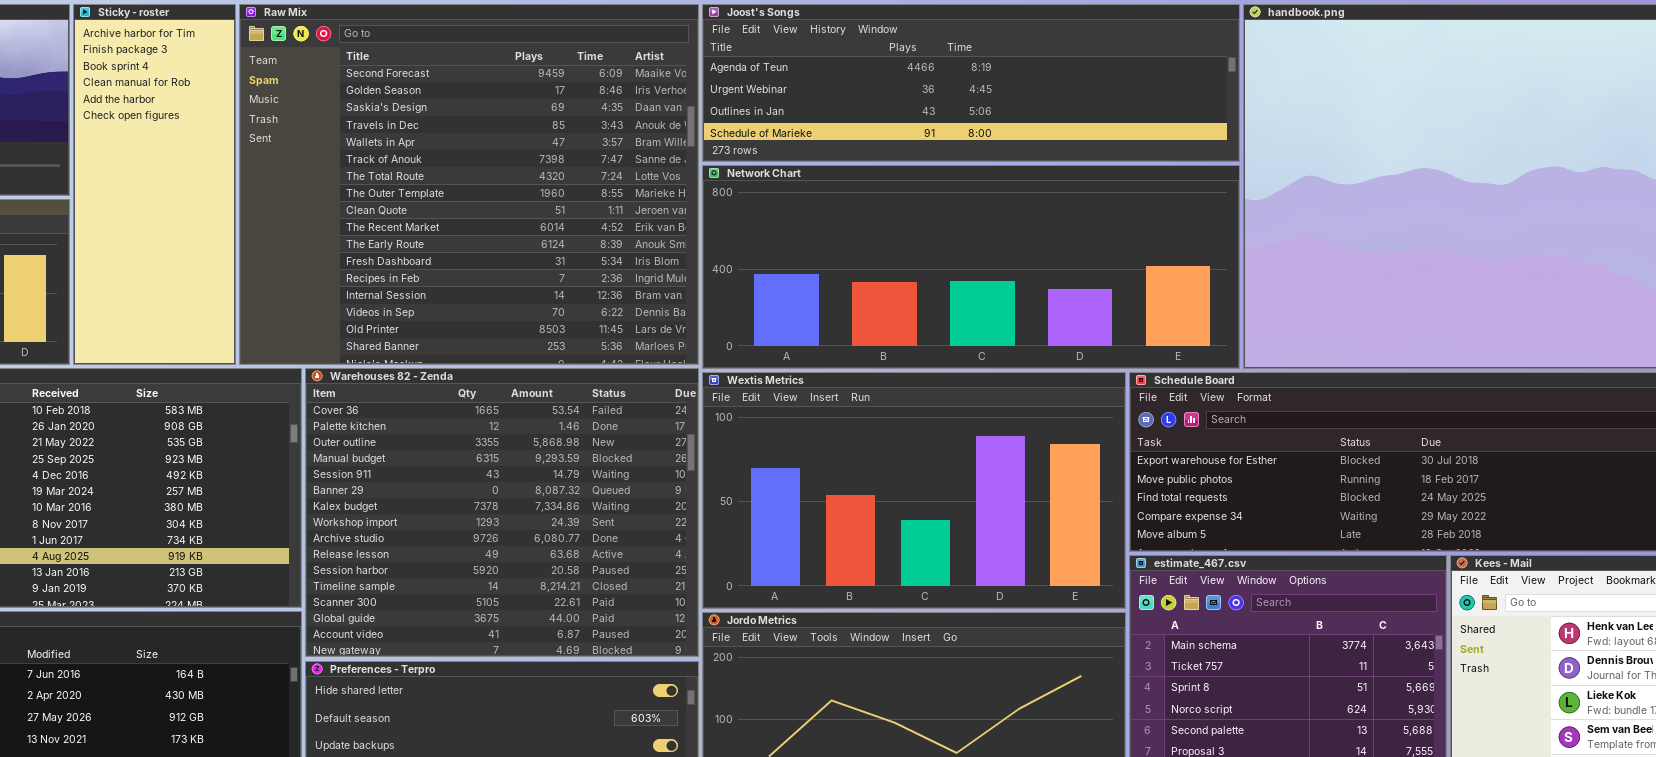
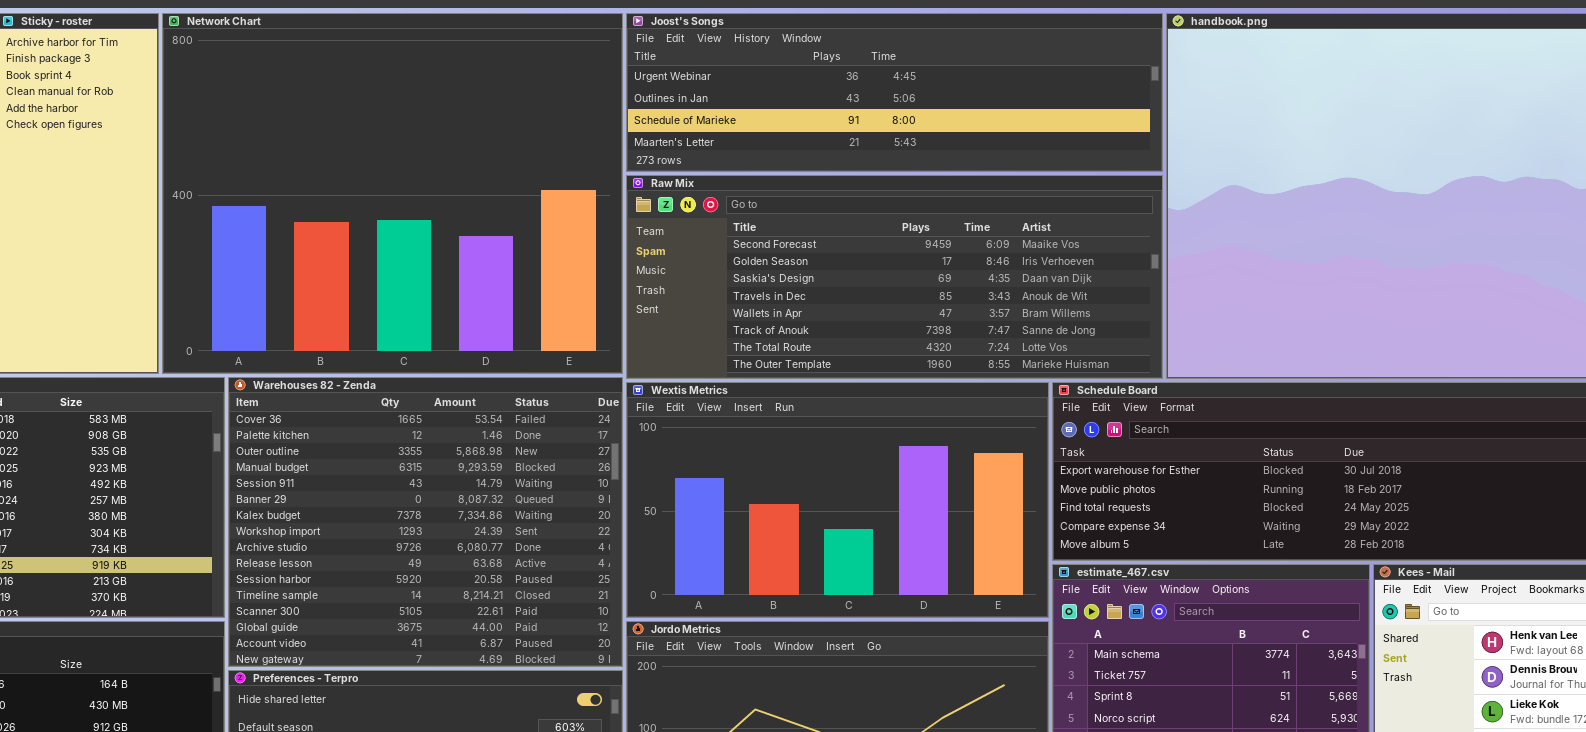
Raw Mix: [239,4,699,365] -> [626,175,1163,379], moved, resized
Joost's Songs: [702,4,1240,162] -> [626,13,1163,172], scrolled down 1 row
Network Chart: [702,165,1240,369] -> [162,13,623,374], moved, resized

